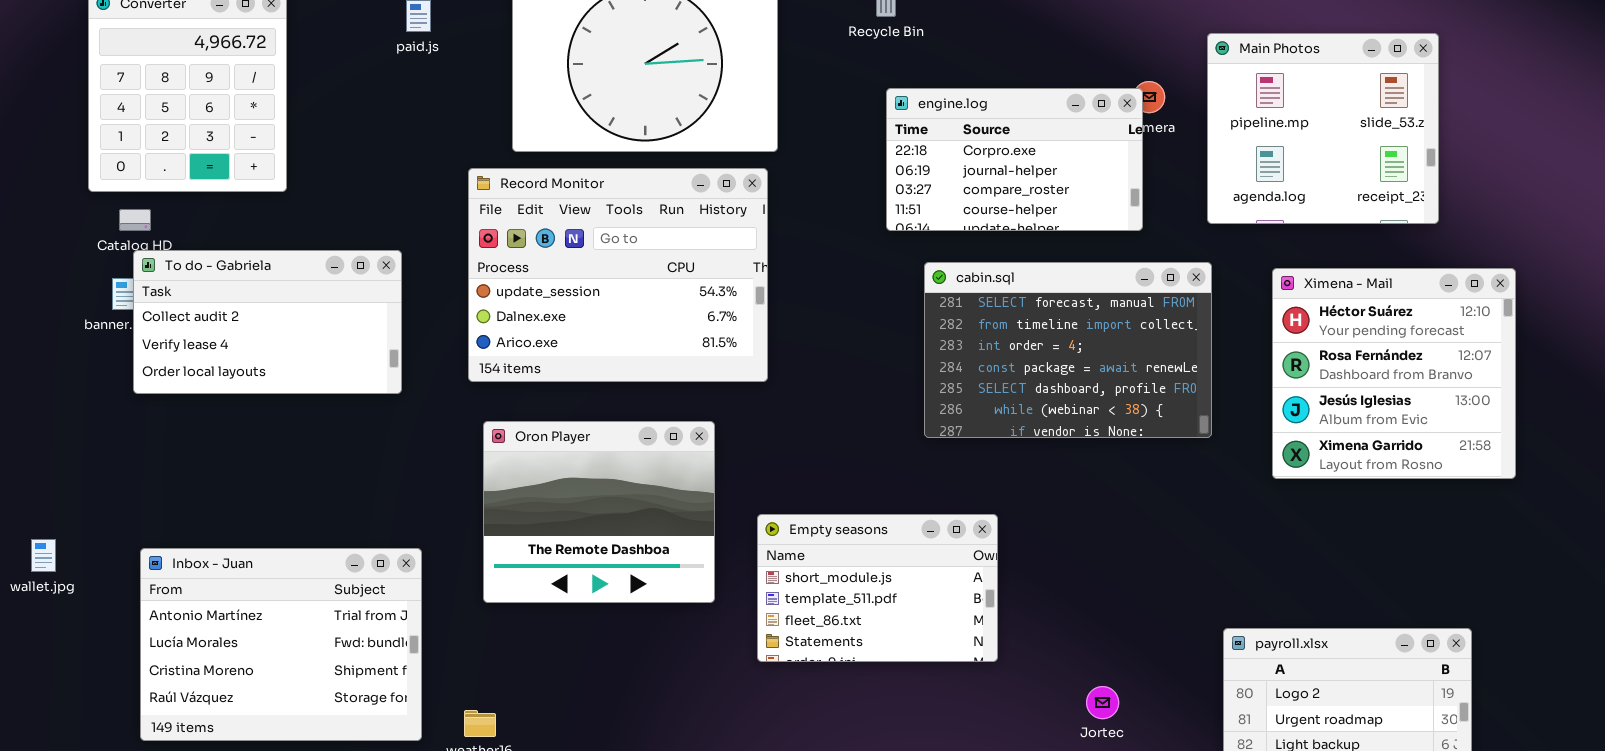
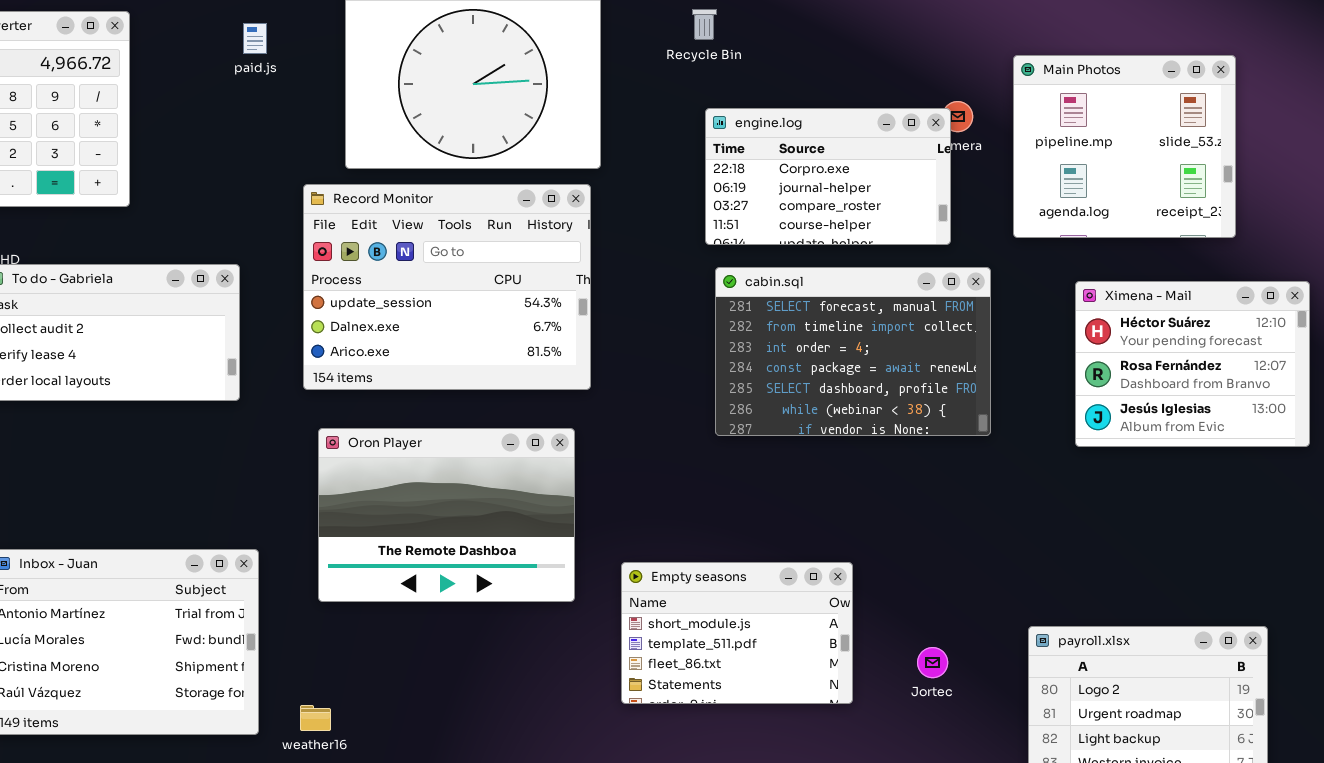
cabin.sql: [924,262,1212,438] -> [715,267,991,436], moved
Ximena - Mail: [1272,268,1516,479] -> [1075,281,1310,447], resized
Oron Player: [483,421,715,603] -> [318,428,575,602], resized
Empty seasons: [757,514,998,662] -> [621,562,853,704], moved
Jortec: [1086,686,1119,719] -> [917,647,948,678], moved

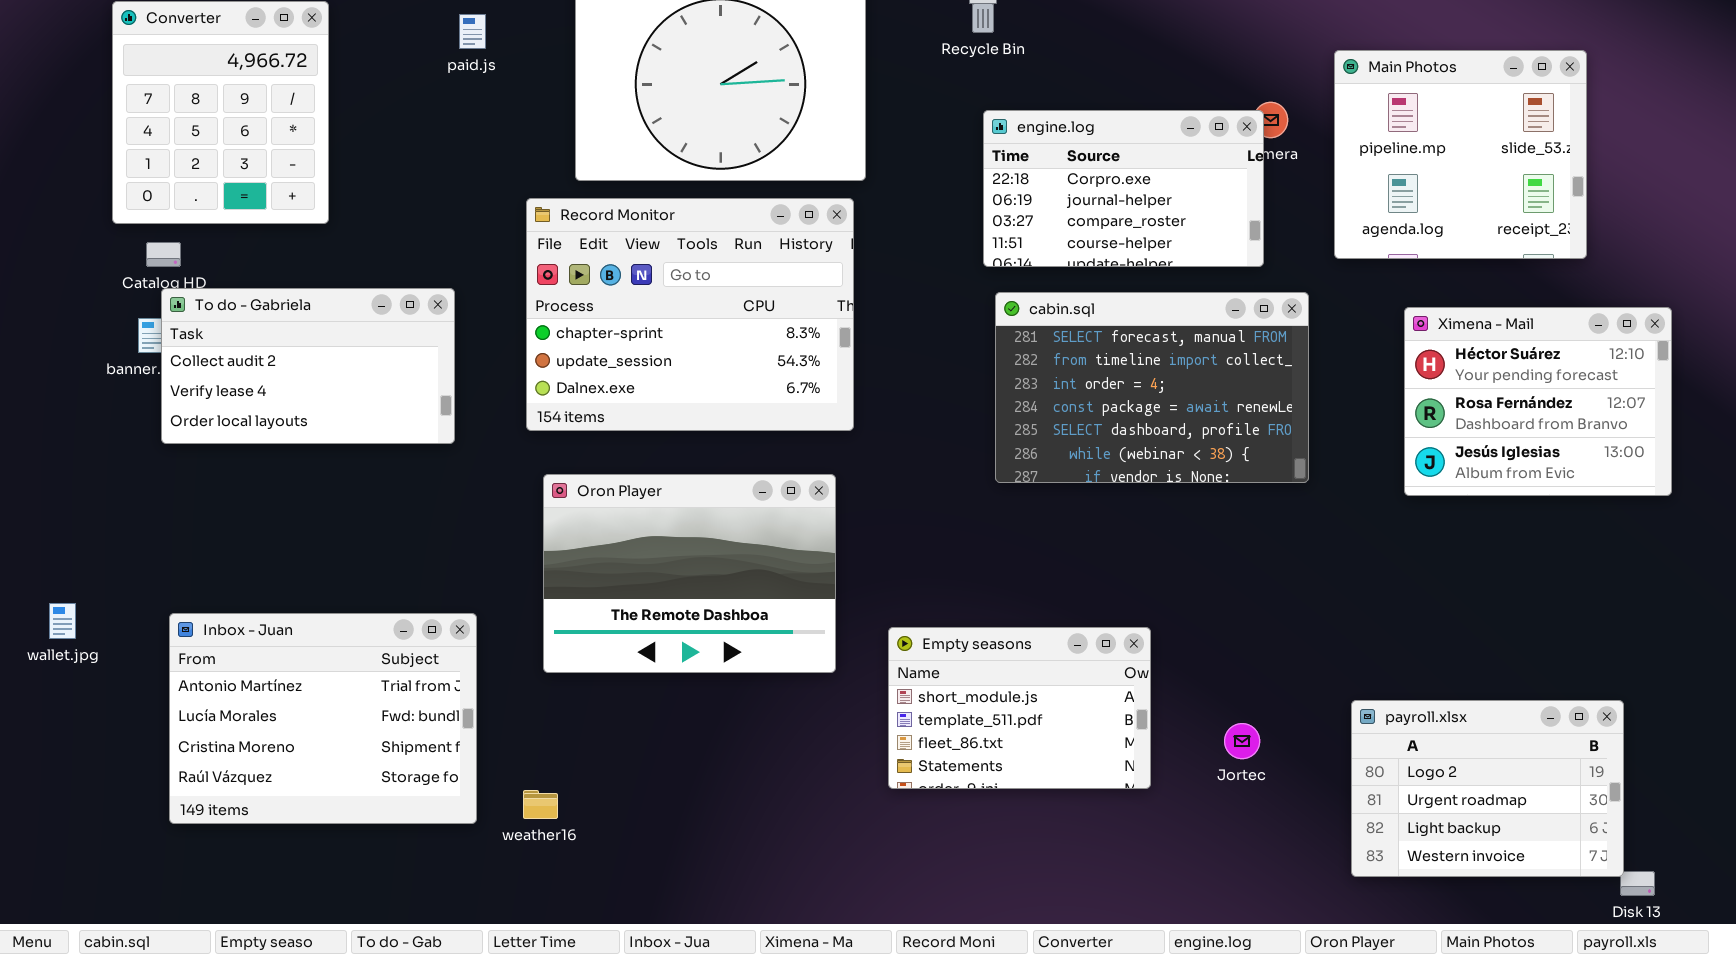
Record Monitor: [303,184,591,390] -> [526,198,854,431], scrolled up 1 row

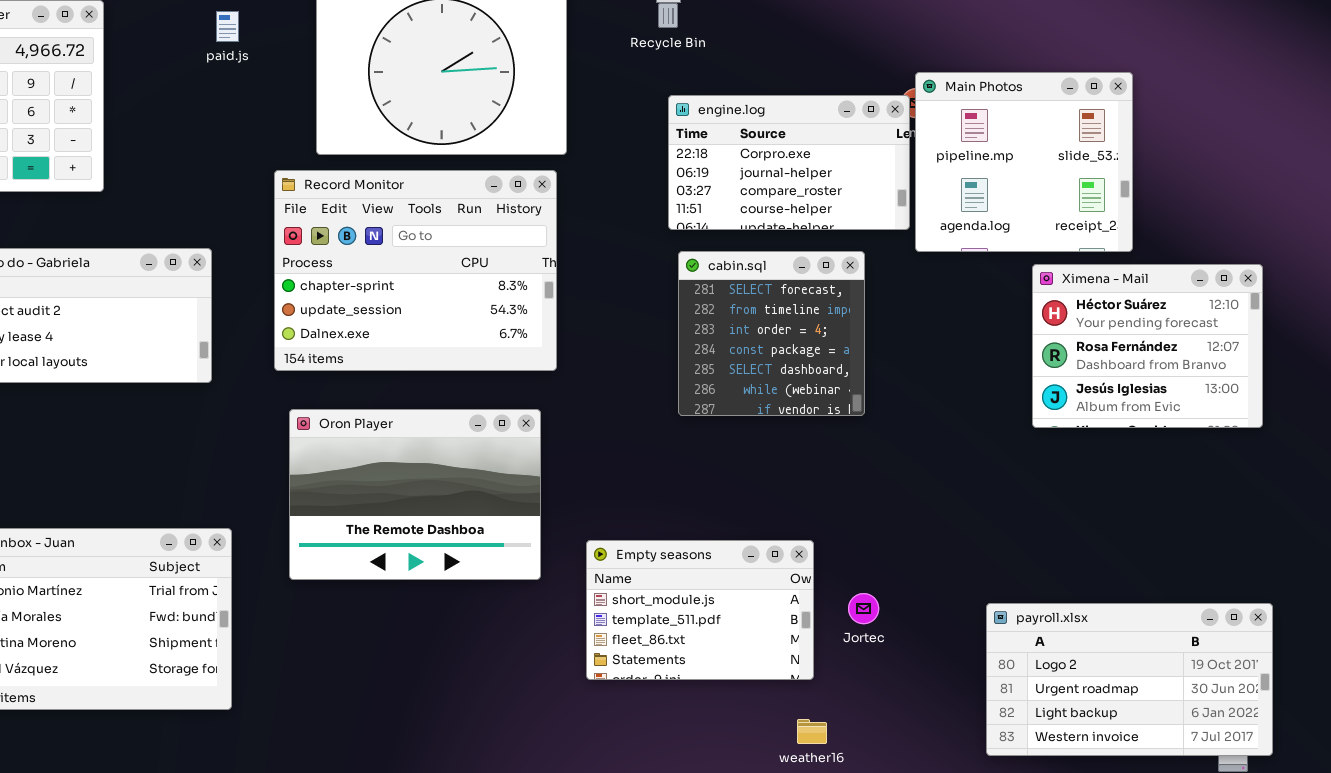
Main Photos: [1334,50,1587,259] -> [915,72,1133,252], moved
cabin.sql: [995,292,1309,483] -> [678,251,865,416], resized
payroll.xlsx: [1351,700,1624,877] -> [986,603,1273,756], resized
Jortec: [1224,723,1260,759] -> [848,593,879,624], moved
weather16: [523,790,558,819] -> [797,719,827,744], moved

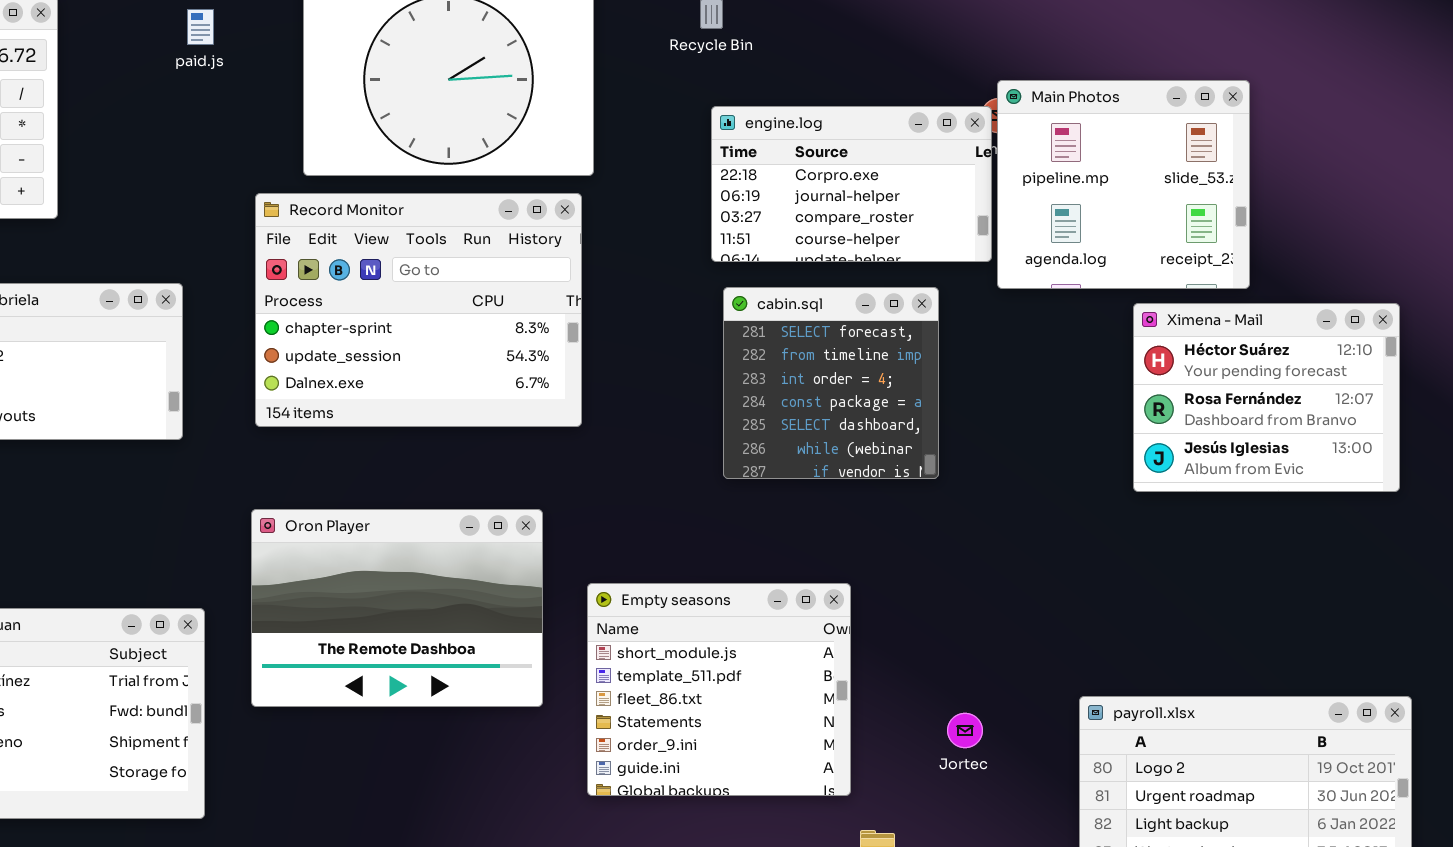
Oron Player: [289,409,541,580] -> [251,509,543,707], moved
Empty seasons: [586,540,814,680] -> [587,583,851,796], moved, resized
Jortec: [848,593,879,624] -> [947,713,983,748], moved

